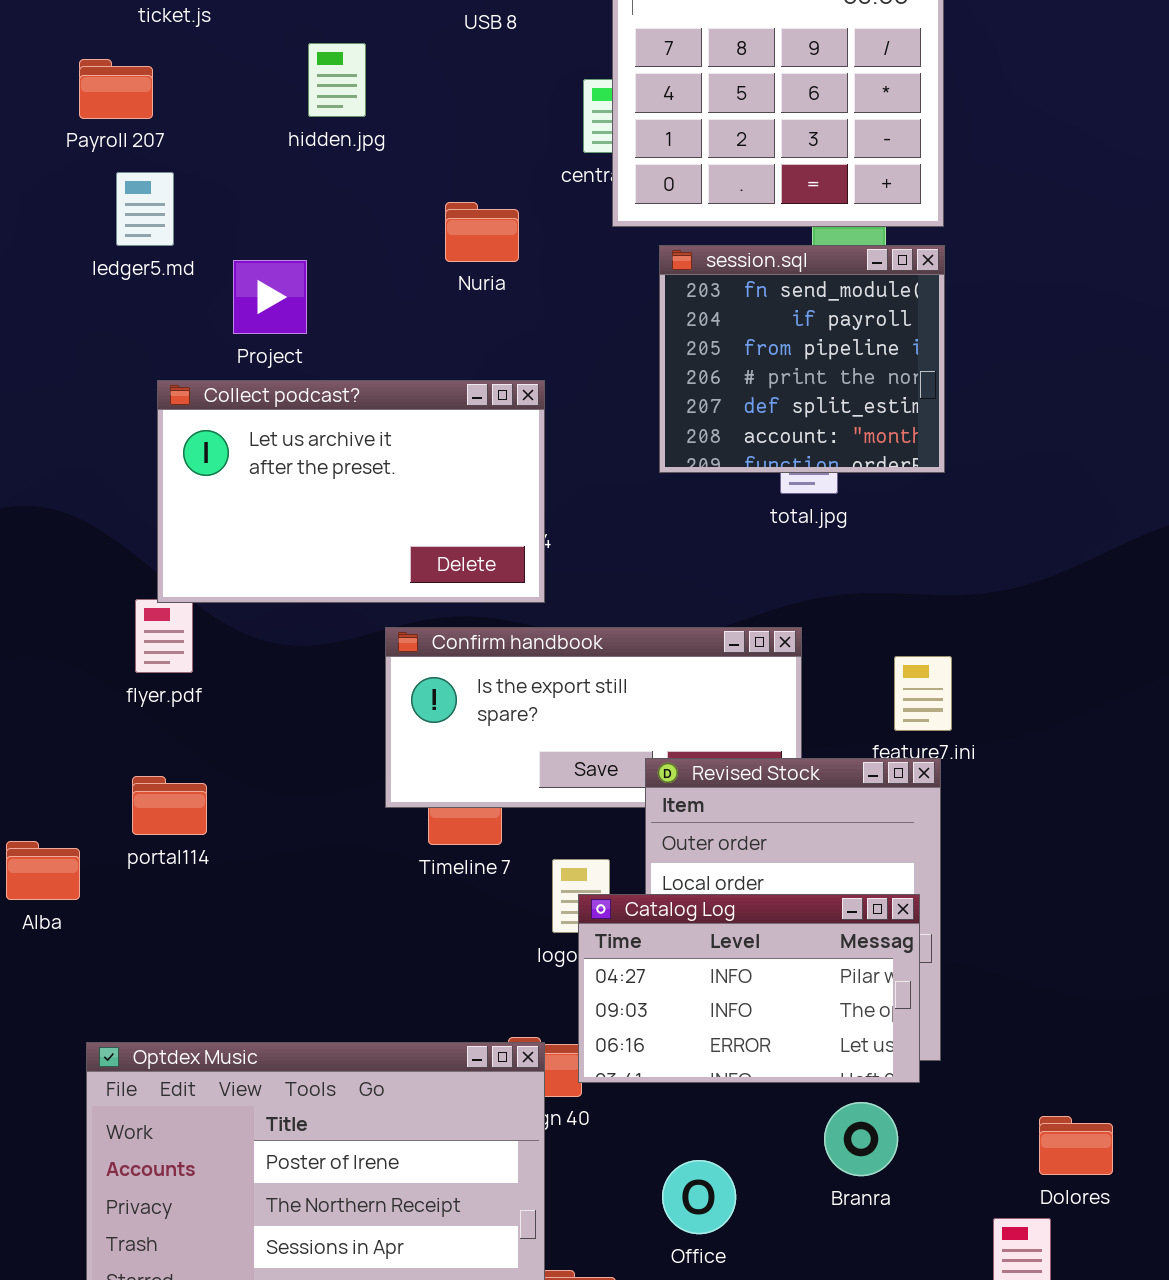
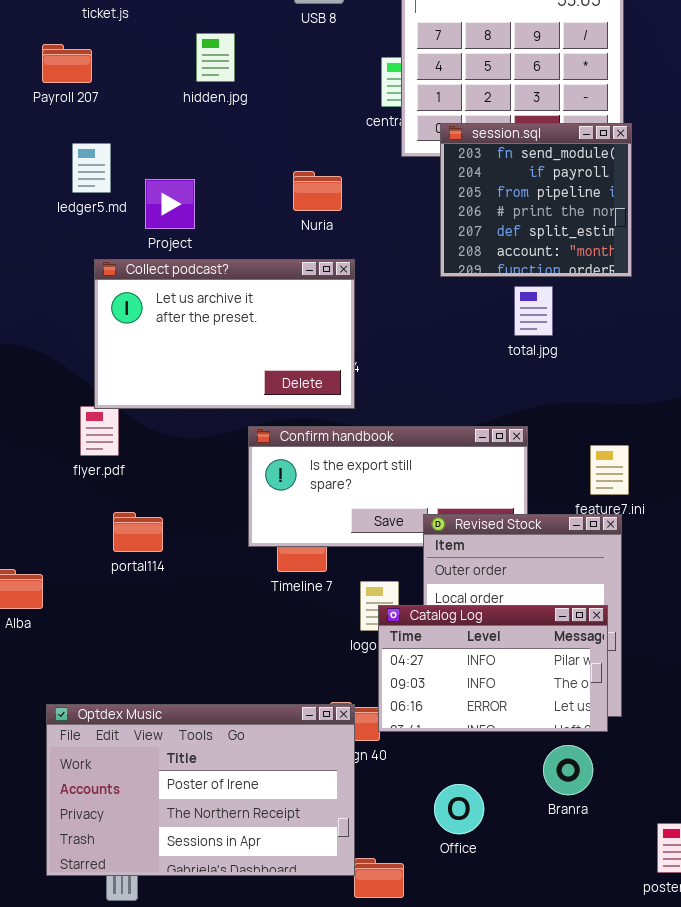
ledger5.md: [116,172,174,246] -> [72,143,111,193], moved
Nuria: [445,202,519,262] -> [293,171,342,211], moved
session.sql: [659,245,945,473] -> [440,123,632,277], moved
portal114: [132,776,207,835] -> [113,512,163,552], moved

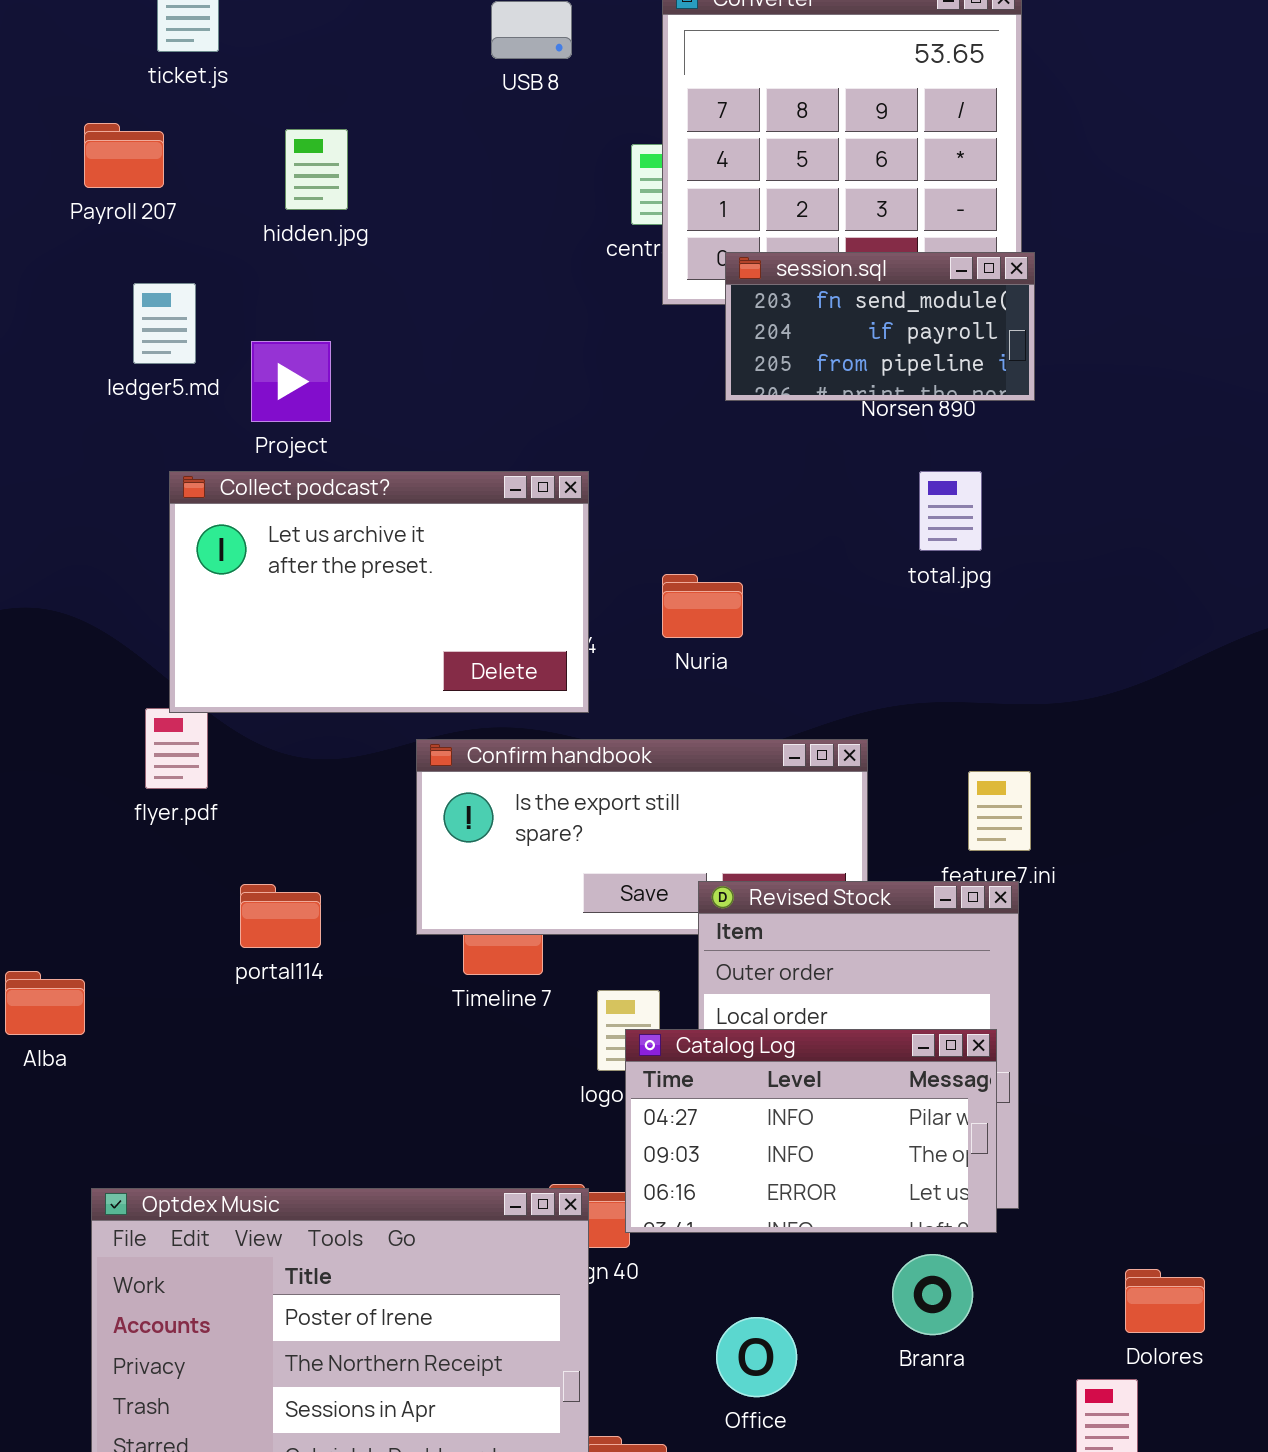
hidden.jpg: [196,33,235,82] -> [285,129,348,210], moved
session.sql: [440,123,632,277] -> [725,252,1035,401], resized
Nuria: [293,171,342,211] -> [662,574,743,638], moved
total.jpg: [514,286,553,336] -> [919,471,982,551], moved
portal114: [113,512,163,552] -> [240,884,321,948], moved

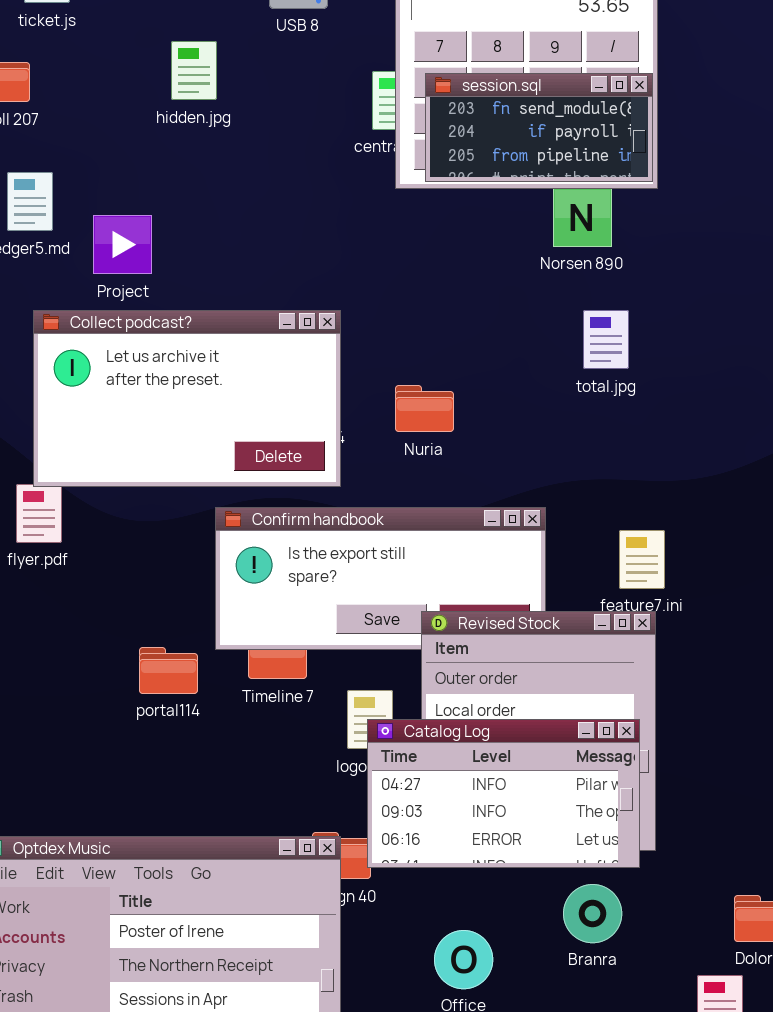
hidden.jpg: [285,129,348,210] -> [171,41,217,100], moved
session.sql: [725,252,1035,401] -> [425,73,653,182], moved
portal114: [240,884,321,948] -> [139,647,198,694], moved

